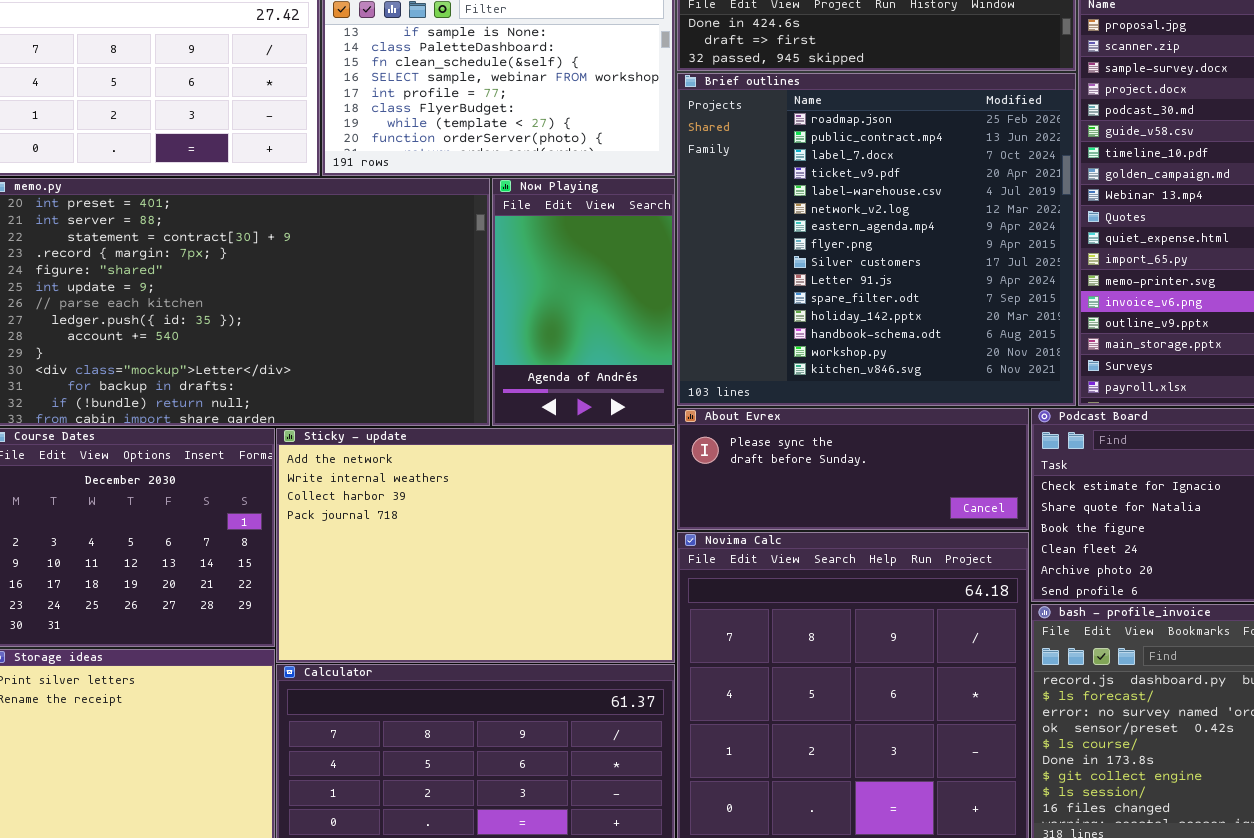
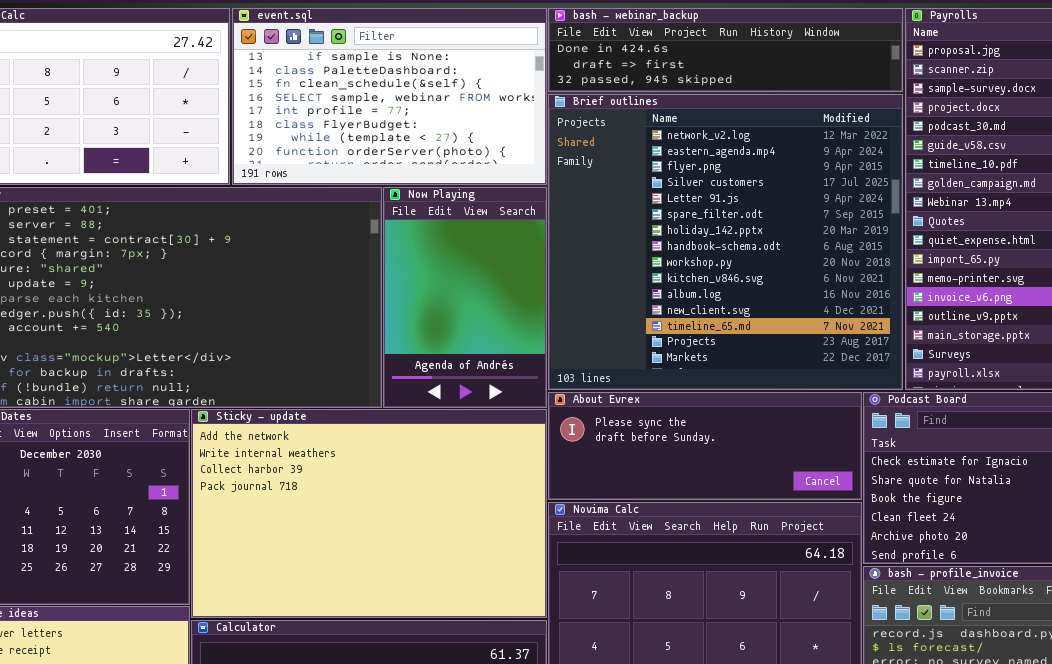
Brief outlines: [677,73,1076,406] -> [548,94,903,390], scrolled down 5 rows

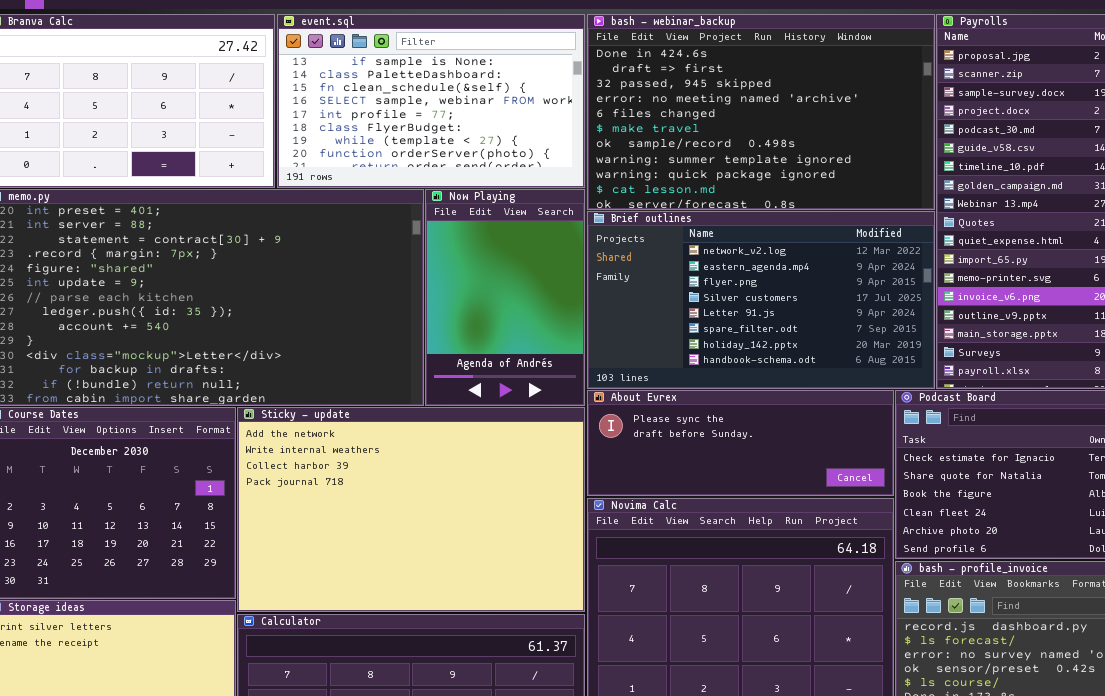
bash - webinar_backup: [548,8,903,92] -> [587,14,935,210], resized
Brief outlines: [548,94,903,390] -> [587,211,935,389], resized

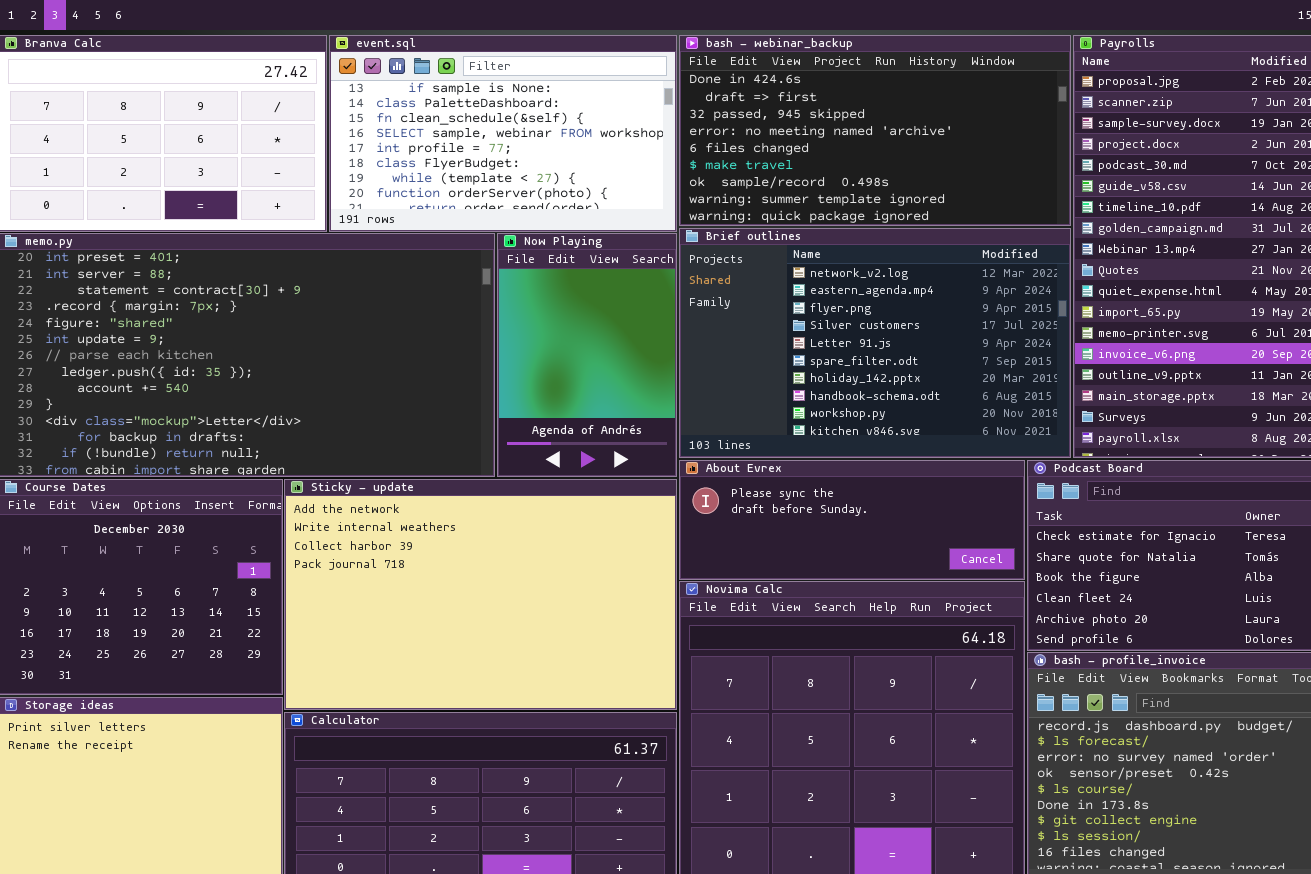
bash - webinar_backup: [587,14,935,210] -> [679,35,1071,226], resized
Brief outlines: [587,211,935,389] -> [679,228,1071,458], resized

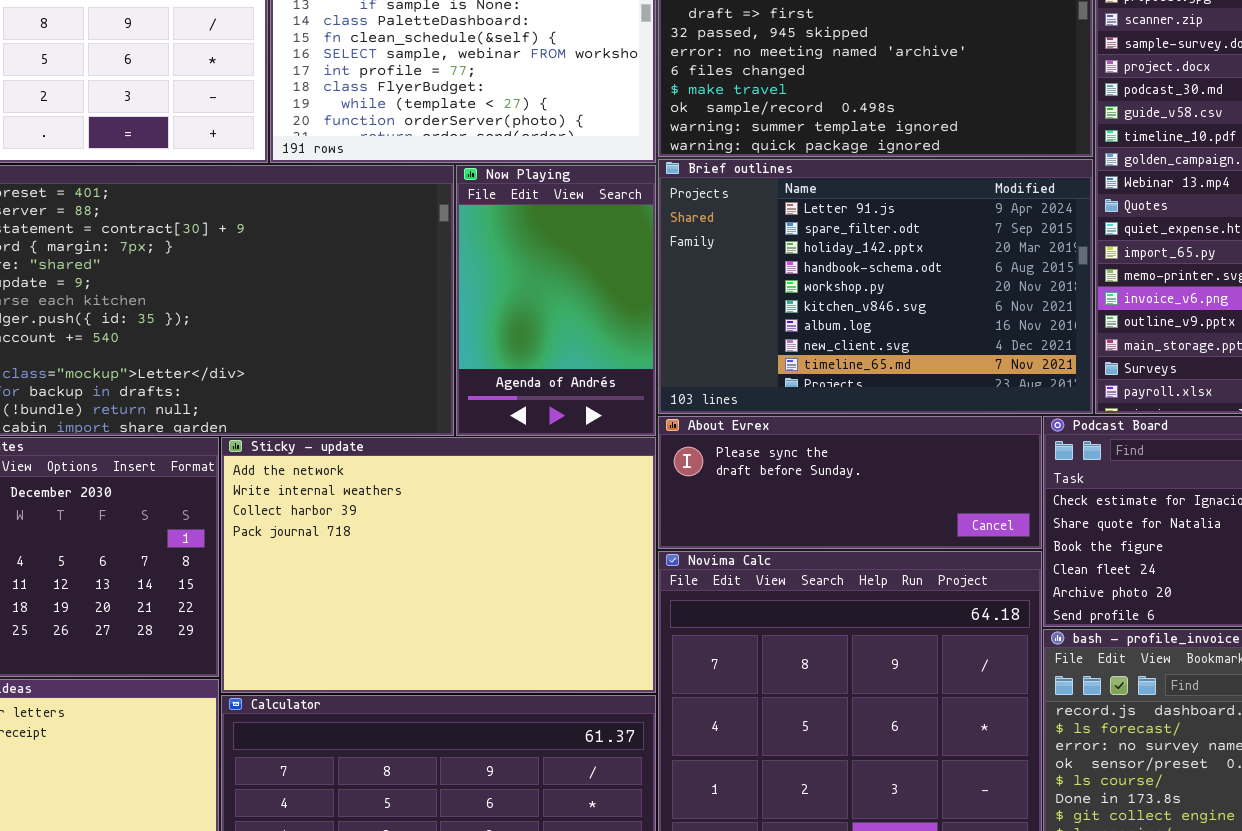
Brief outlines: [679,228,1071,458] -> [658,159,1093,414], scrolled down 4 rows

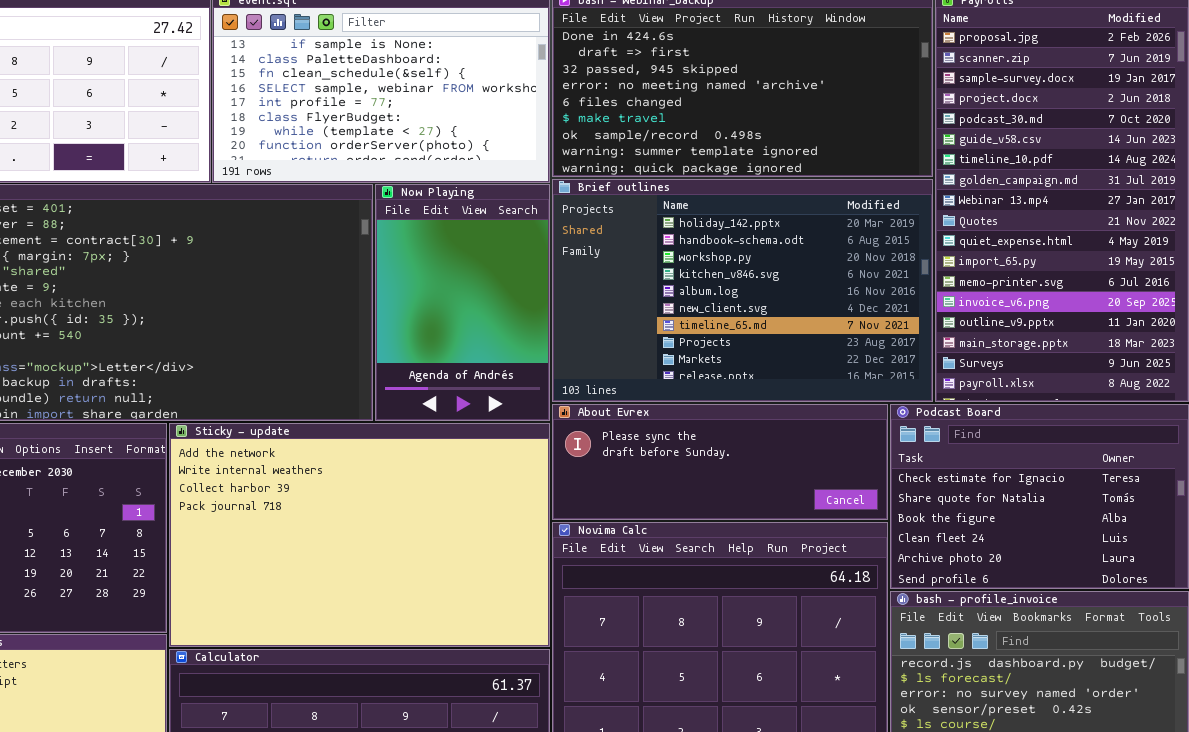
Brief outlines: [658,159,1093,414] -> [552,179,933,402], scrolled down 2 rows

